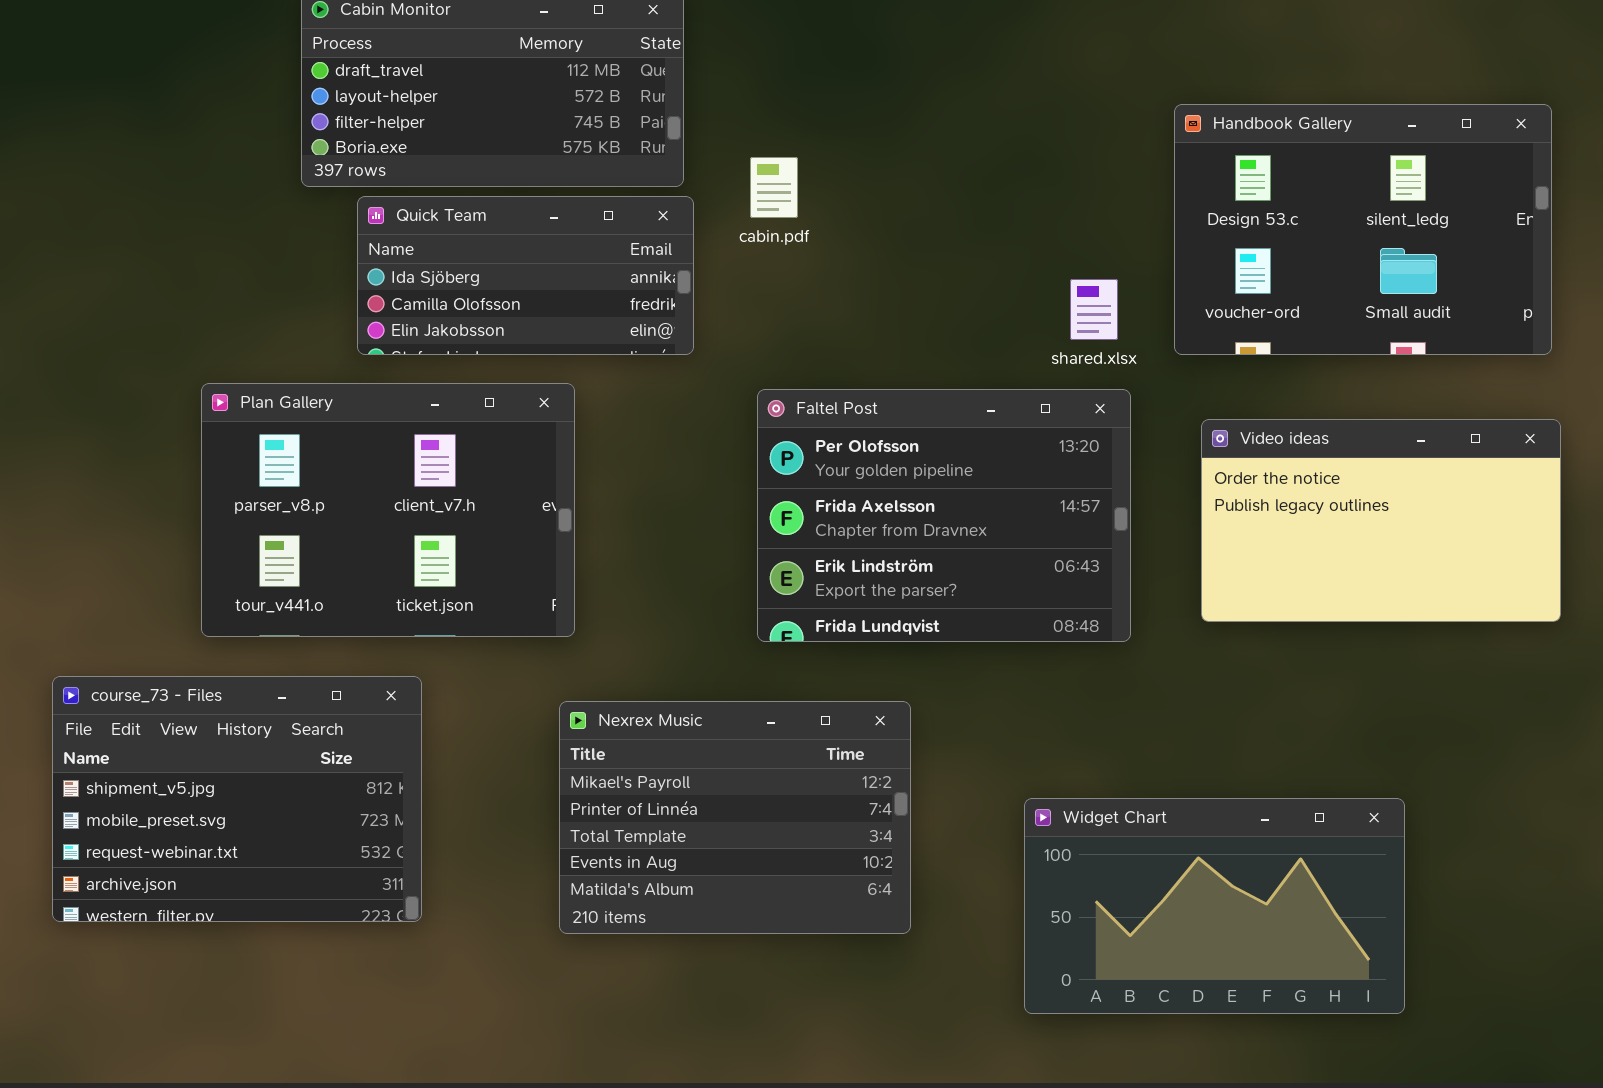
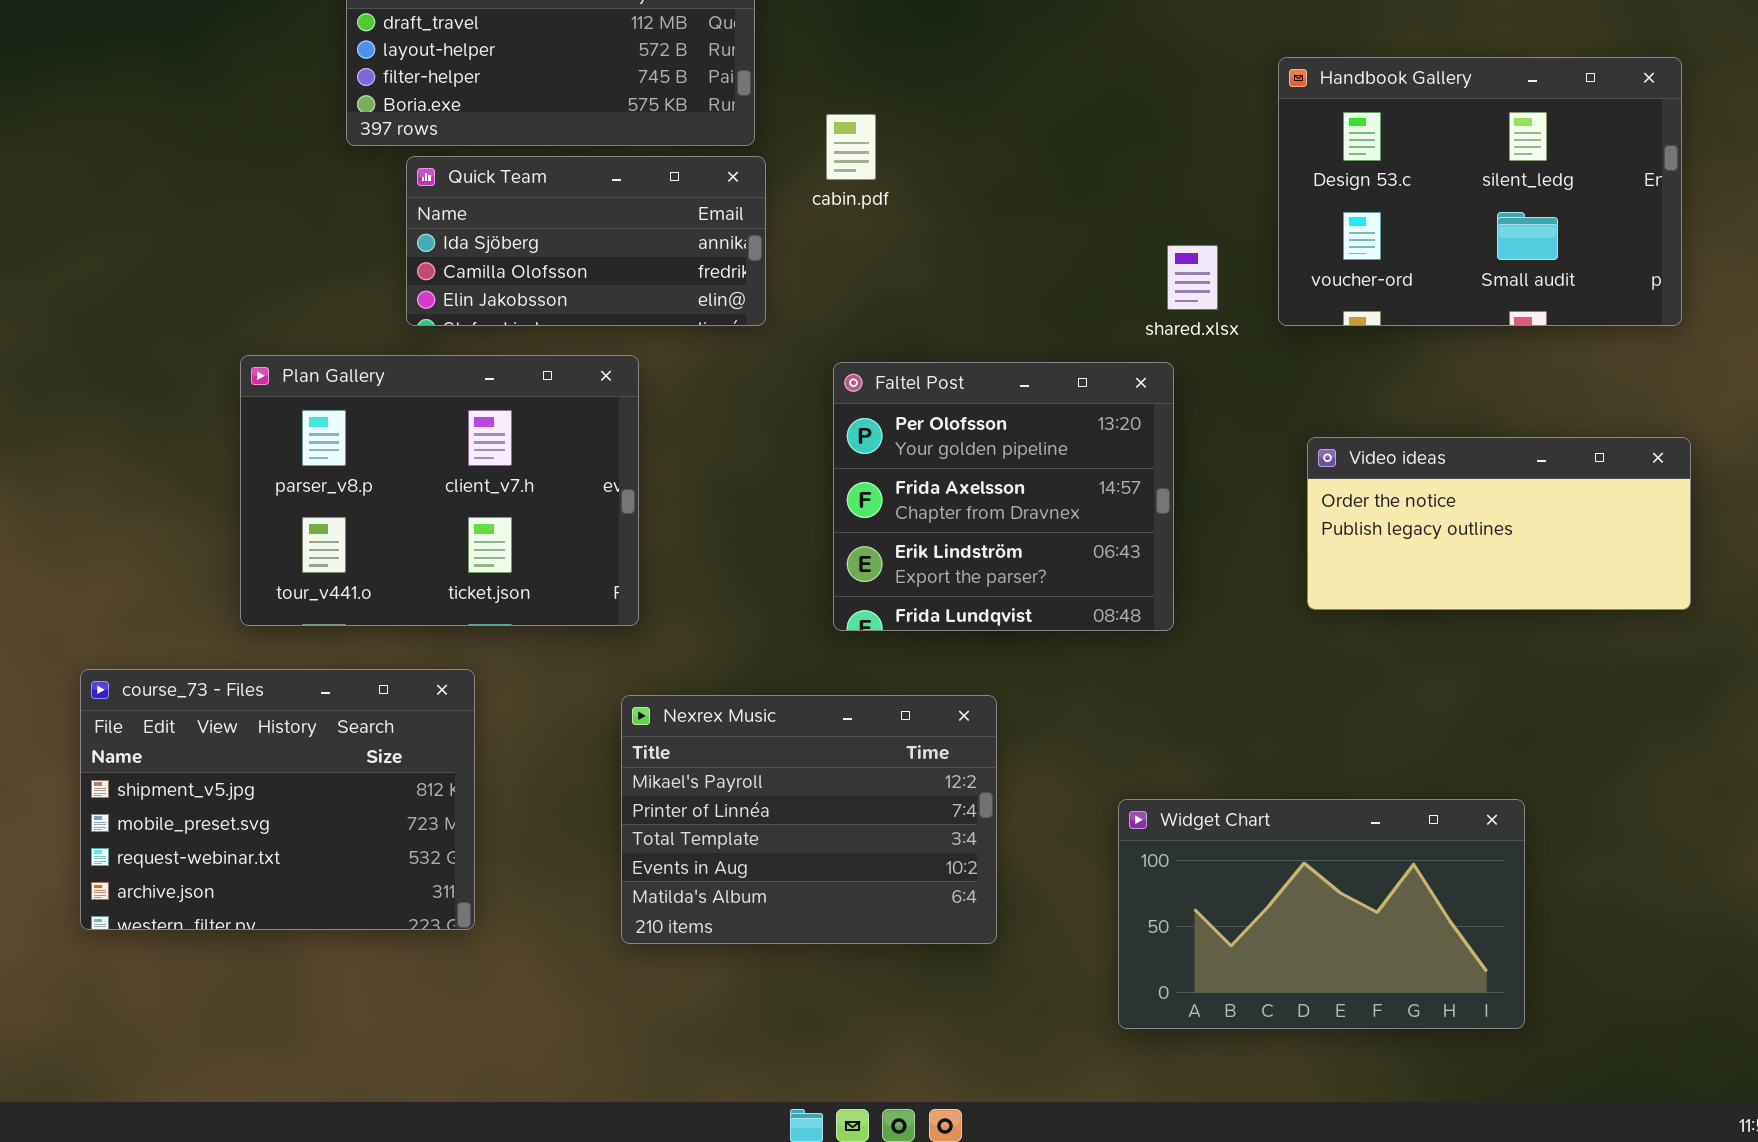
Faltel Post: [757,389,1131,642] -> [833,362,1174,631], resized
Video ideas: [1201,419,1561,622] -> [1307,437,1691,610], resized

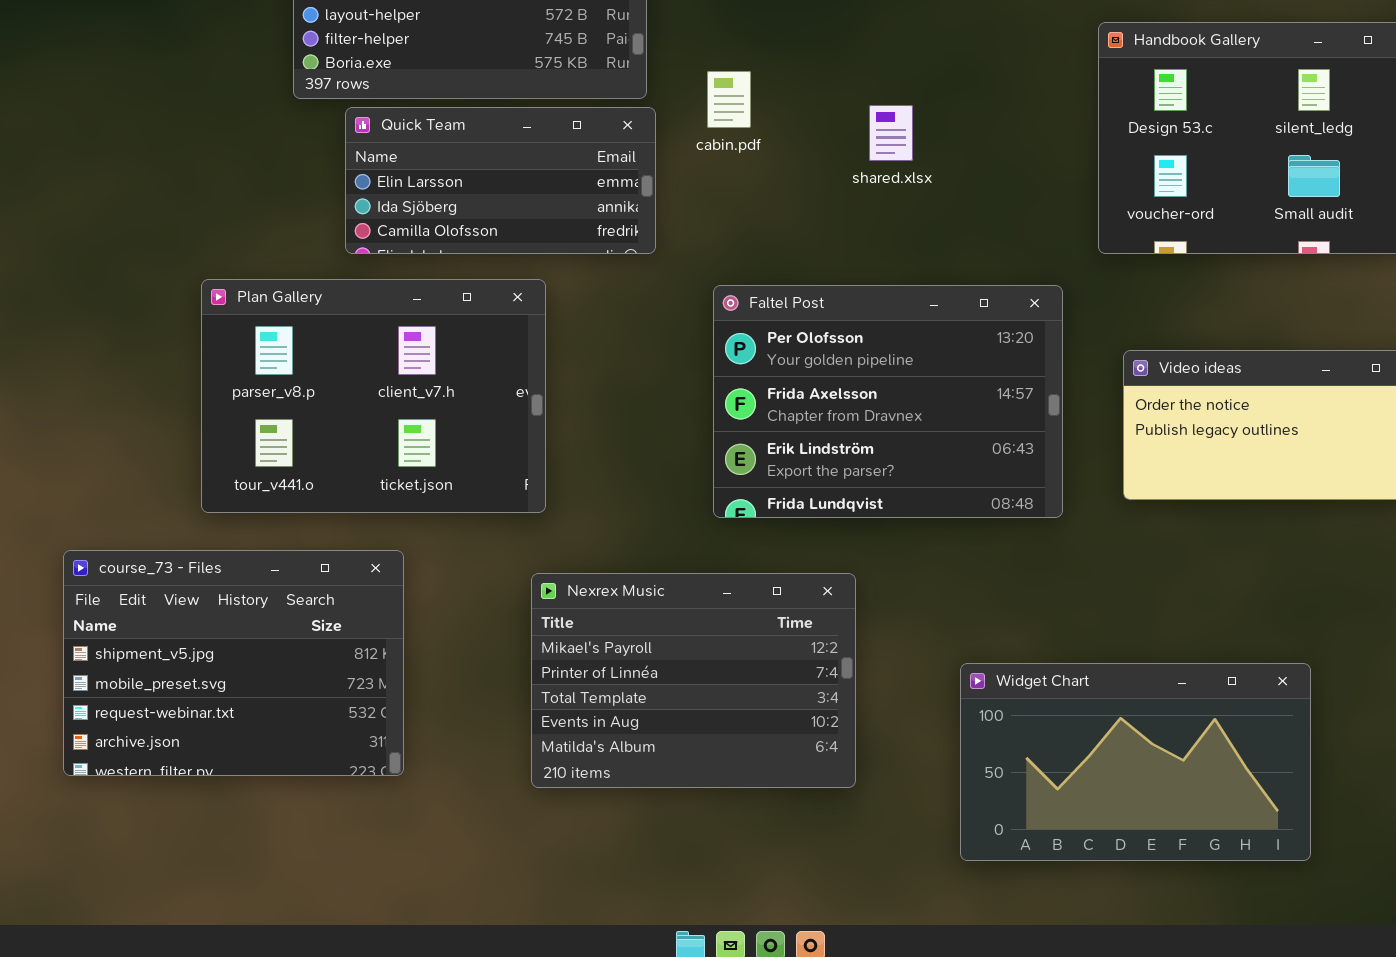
Quick Team: [406,156,766,326] -> [345,107,656,254], scrolled up 1 row
shared.xlsx: [1167,245,1218,310] -> [869,105,913,161], moved
Faltel Post: [833,362,1174,631] -> [713,285,1063,518], resized

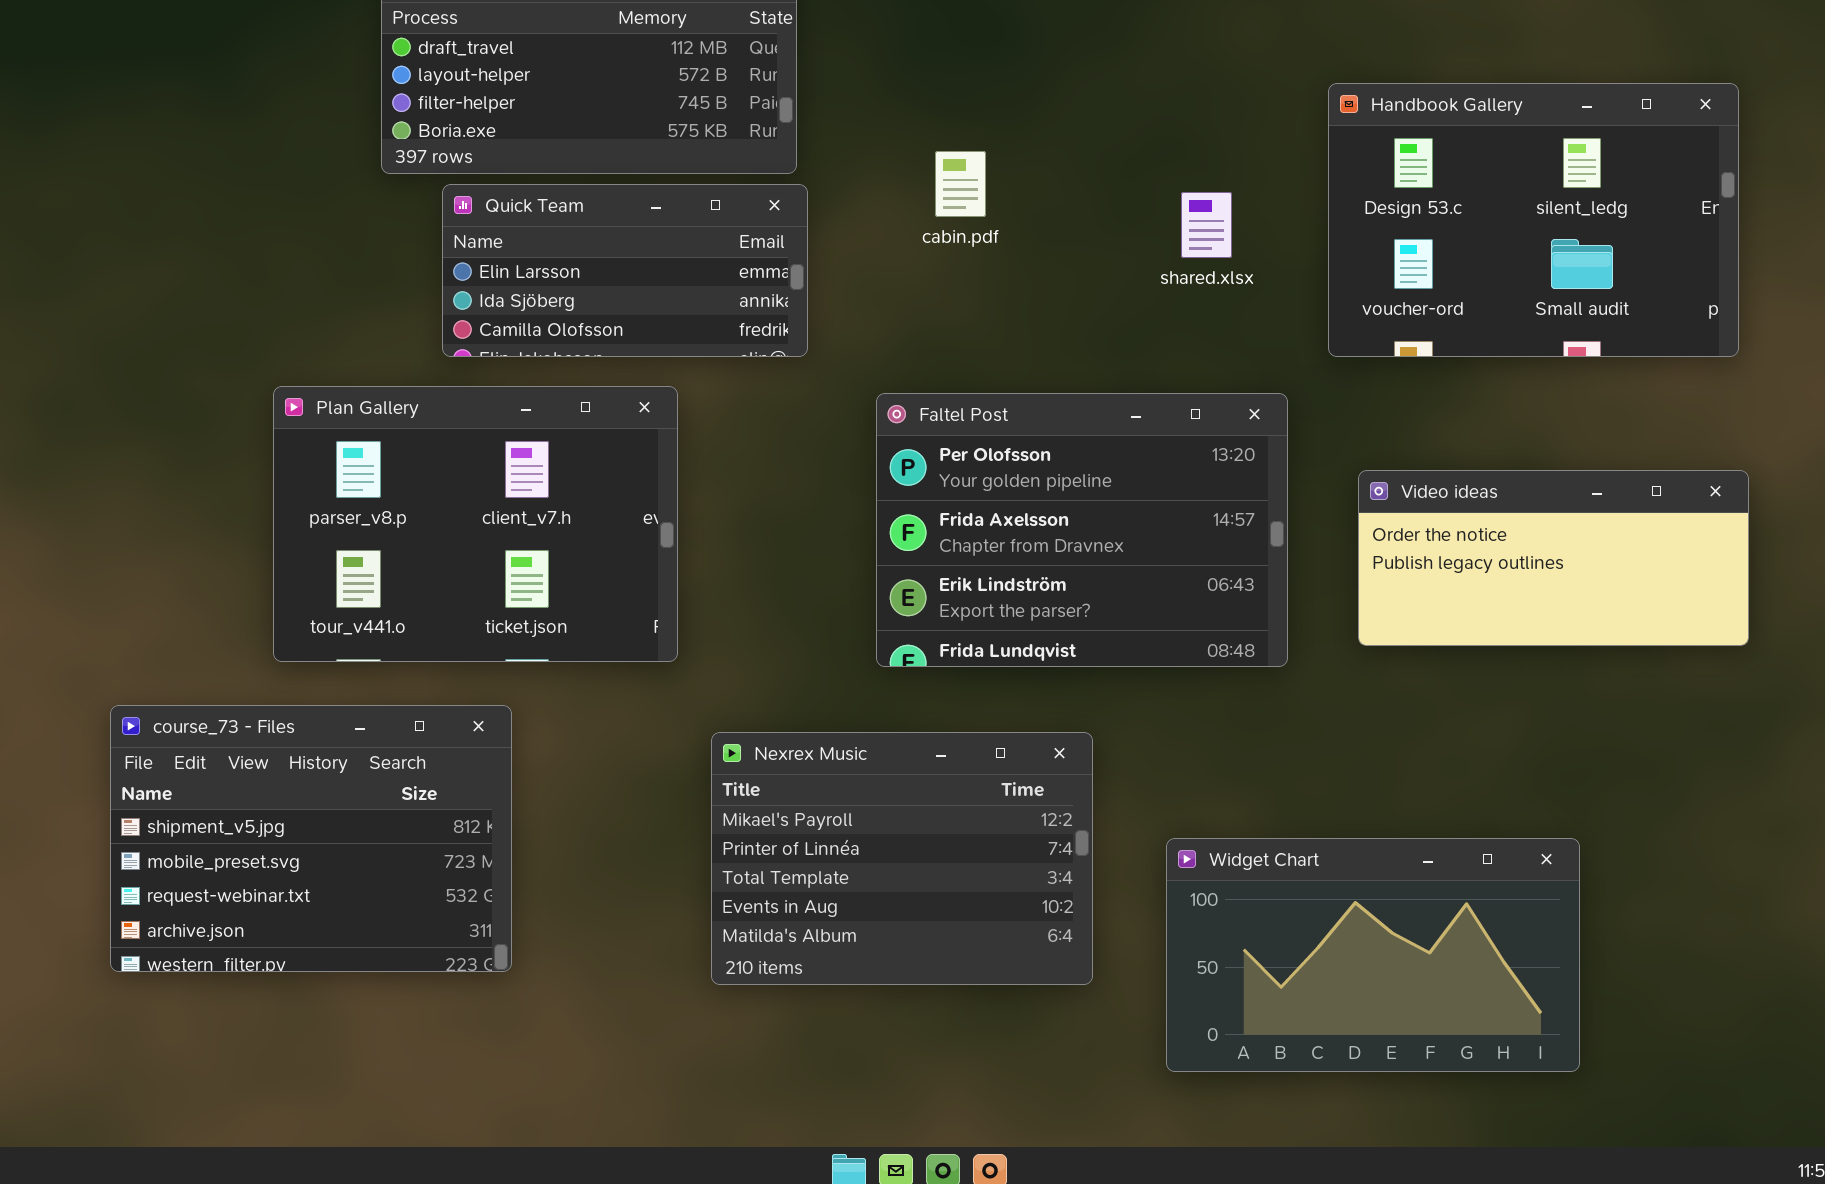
cabin.pdf: [707,71,751,128] -> [935,151,986,217], moved
shared.xlsx: [869,105,913,161] -> [1181,192,1232,258], moved
Nexrex Music: [531,573,856,788] -> [711,732,1093,985], moved

